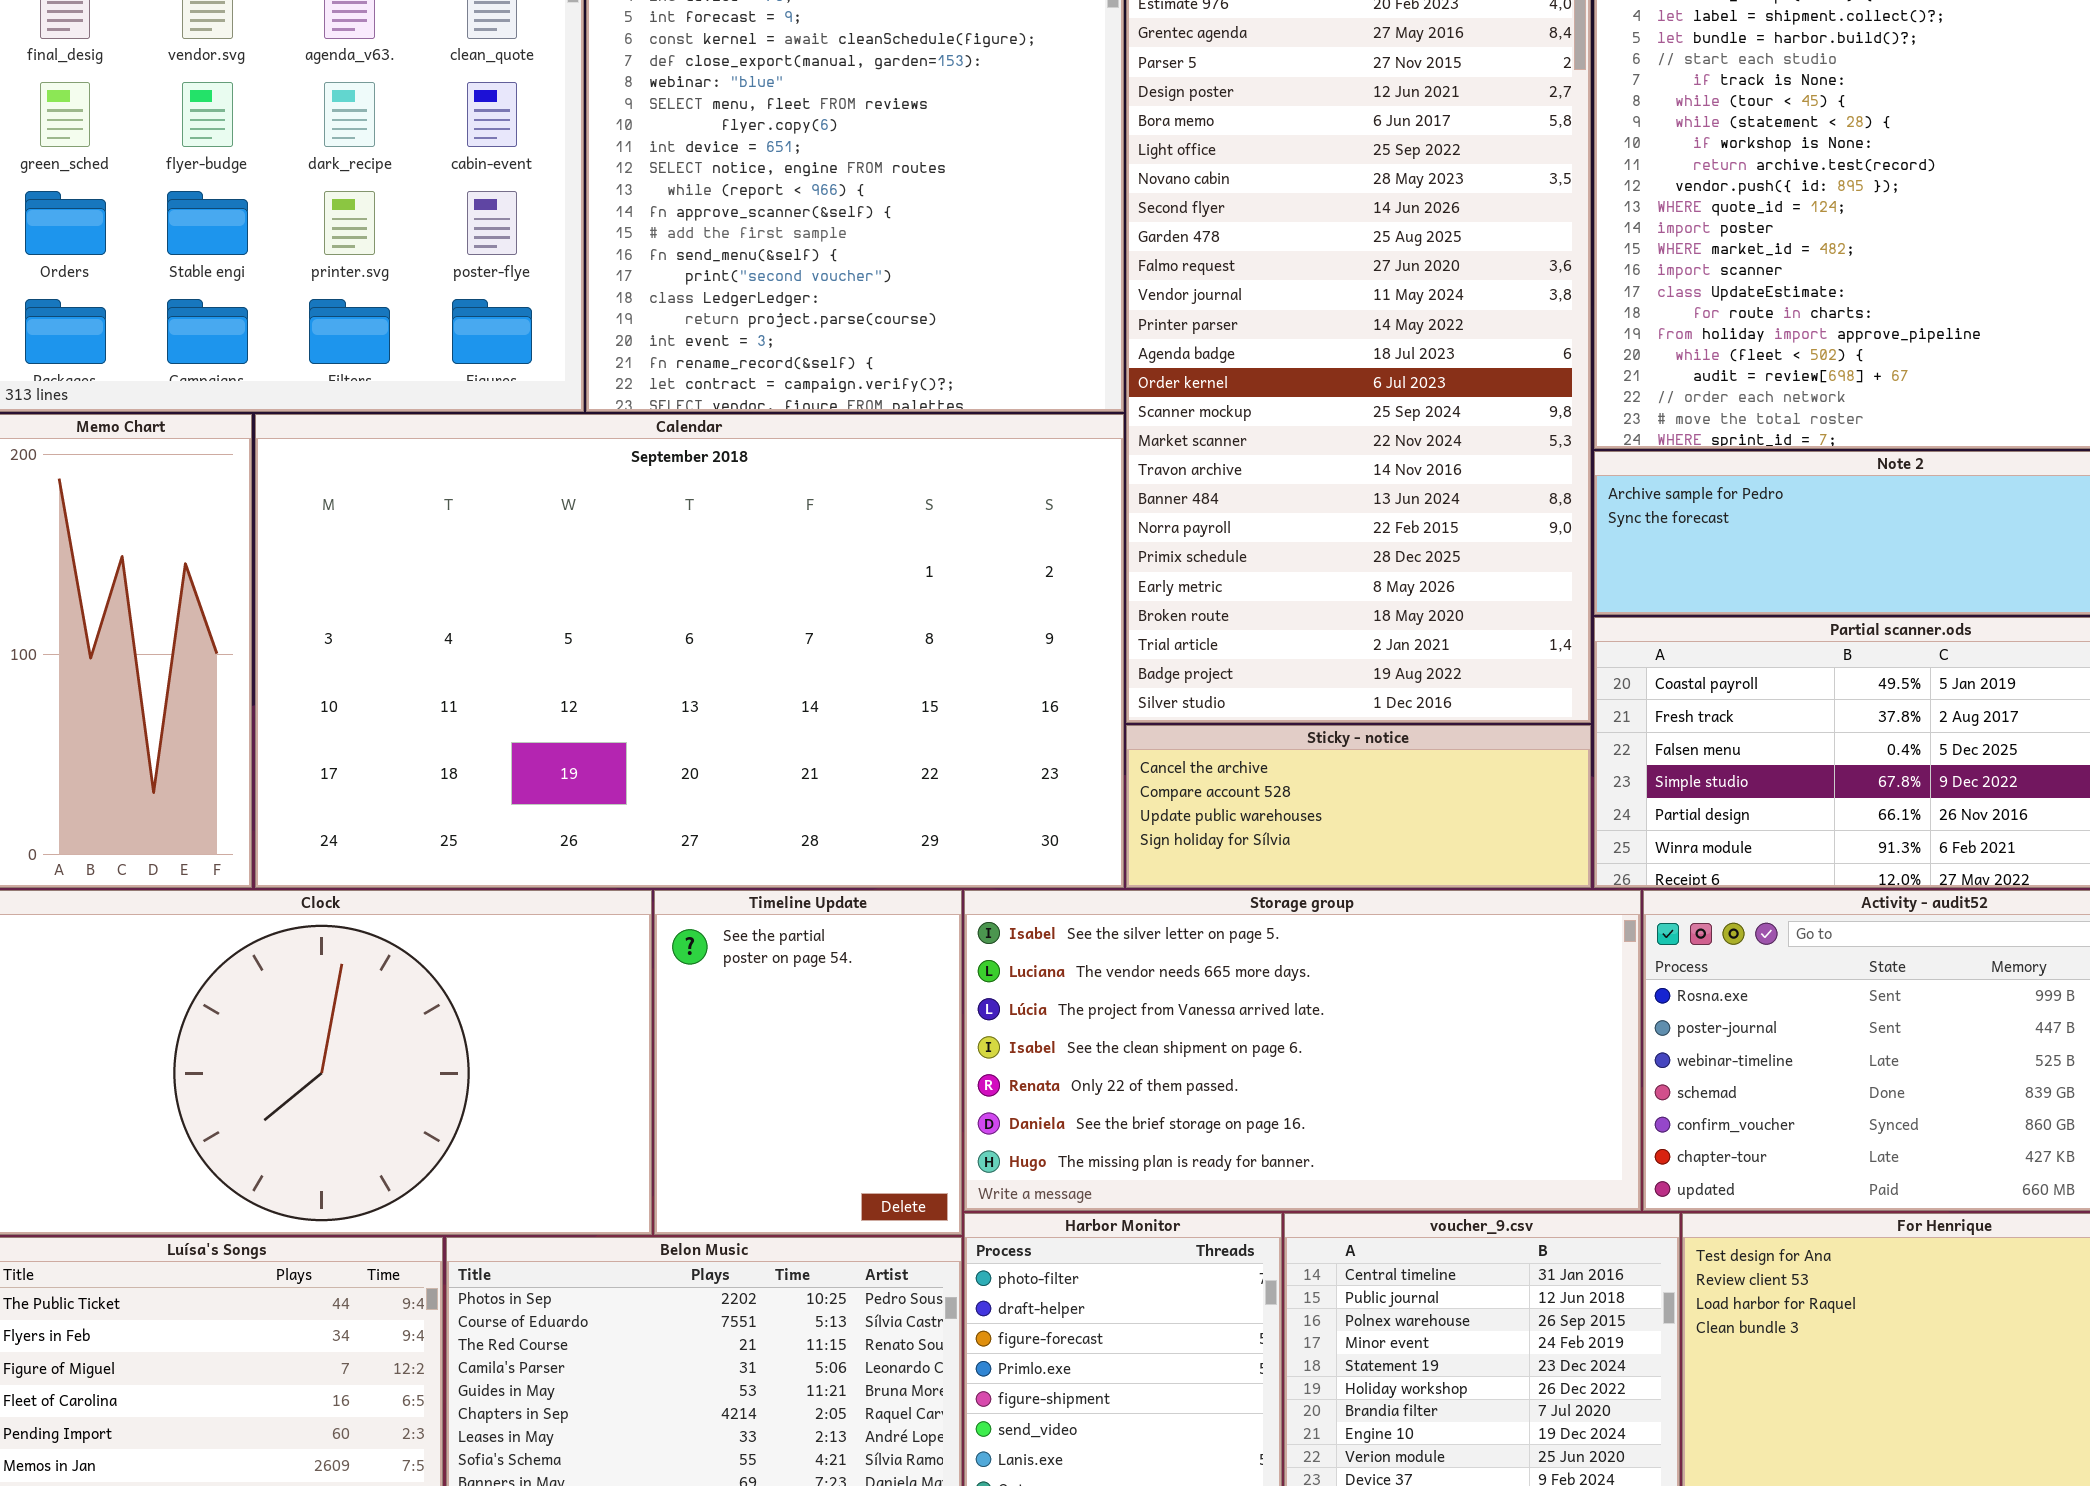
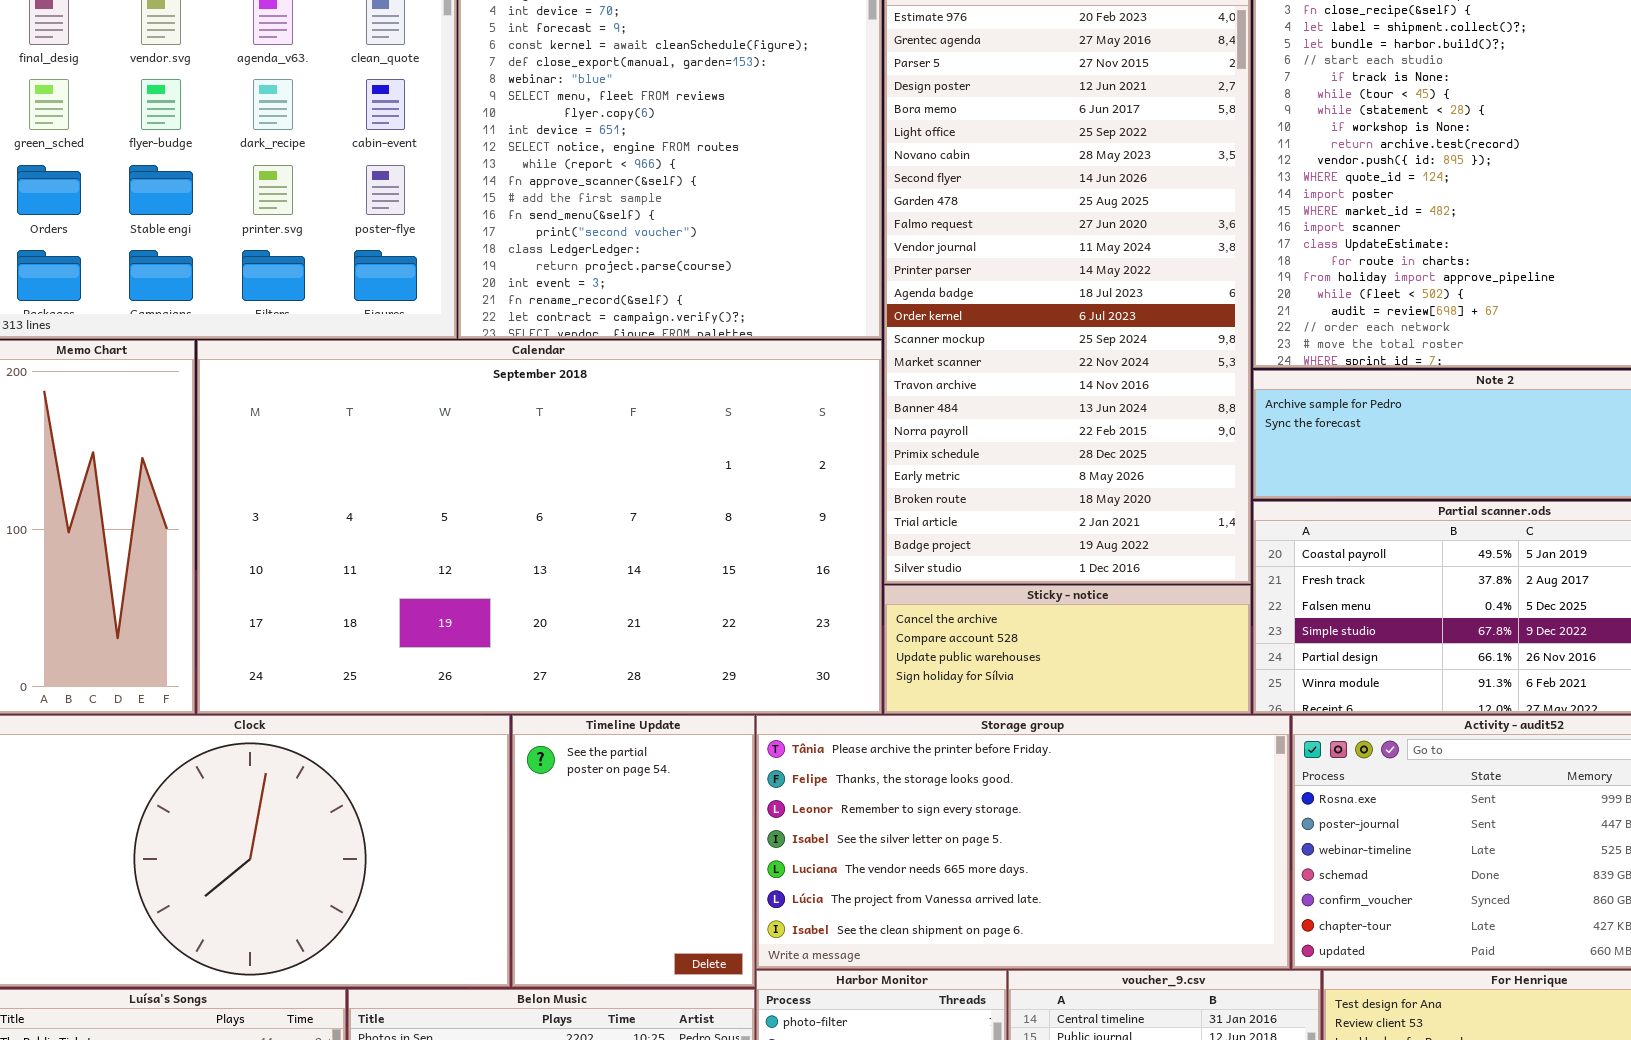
Storage group: [964,890,1641,1211] -> [756,715,1290,969], scrolled up 3 rows

